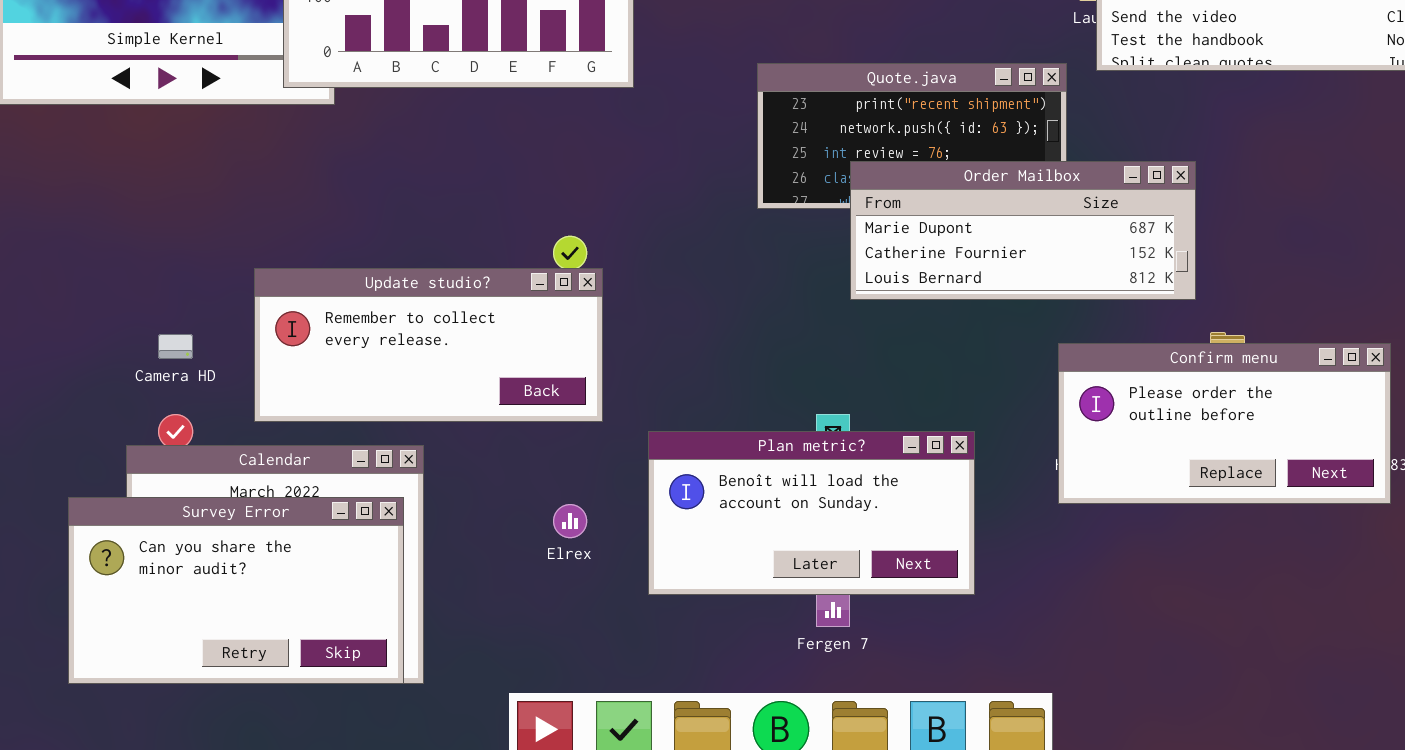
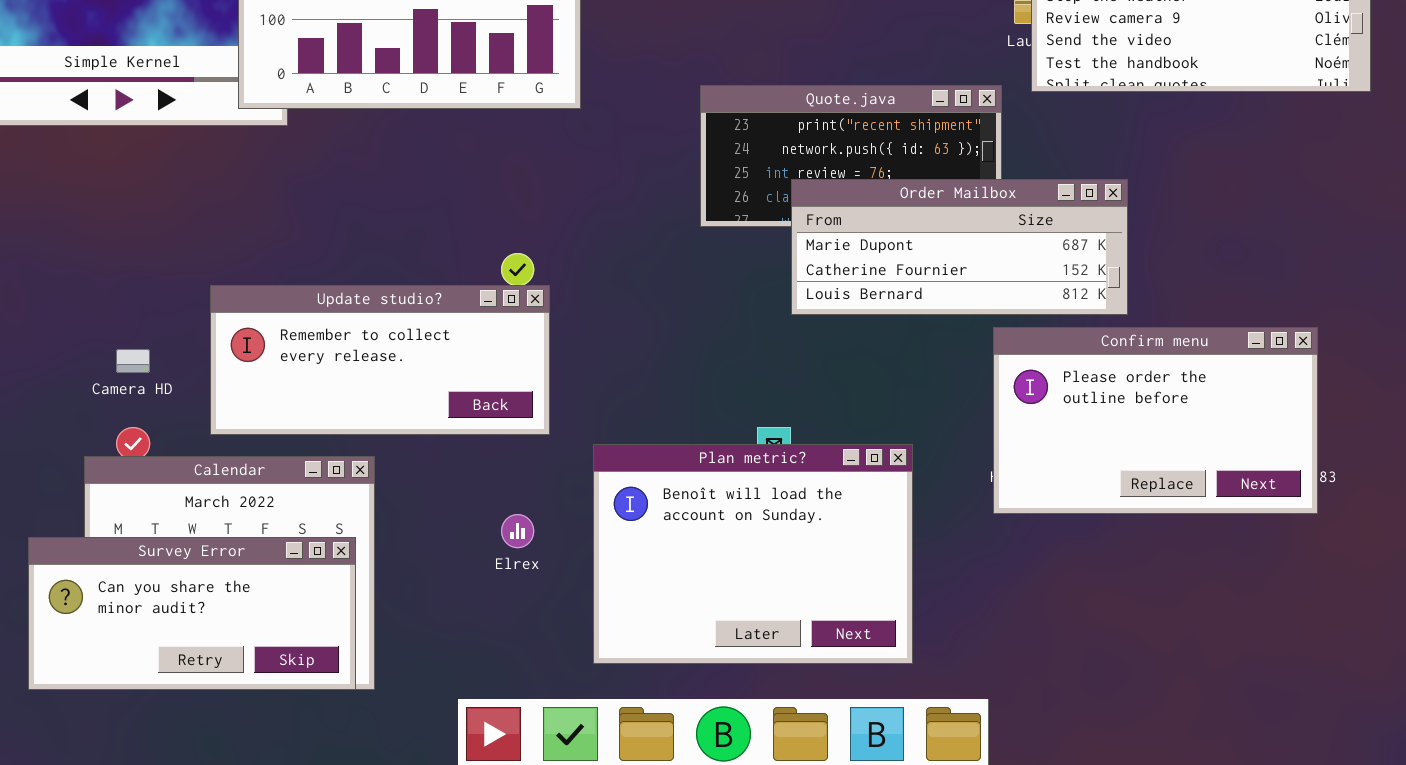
Confirm menu: [1058,343,1391,504] -> [993,327,1318,514], resized
Plan metric?: [648,431,975,595] -> [593,444,913,664], resized
Survey Error: [68,497,404,684] -> [28,537,356,690], resized

